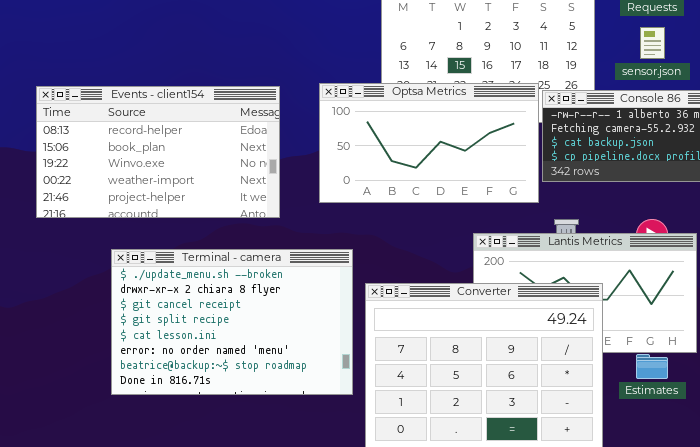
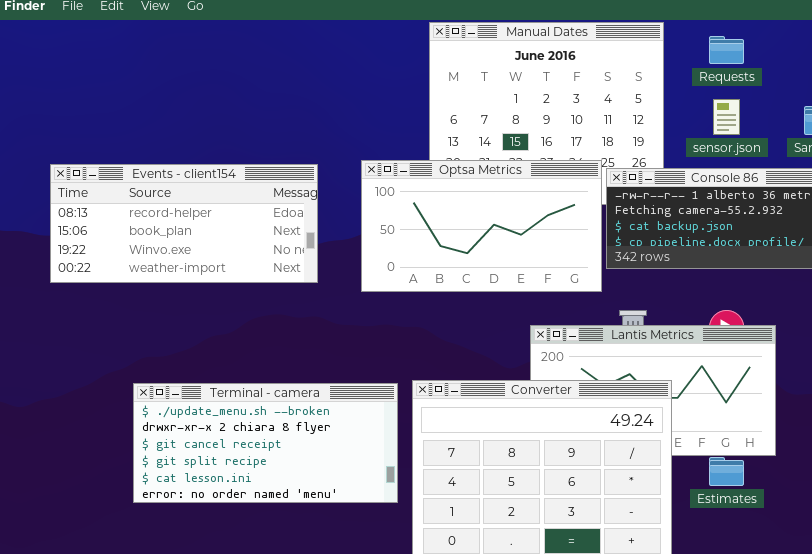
Events - client154: [36,86,280,218] -> [50,164,318,283], resized
Terminal - camera: [111,249,353,395] -> [133,383,398,503], resized

